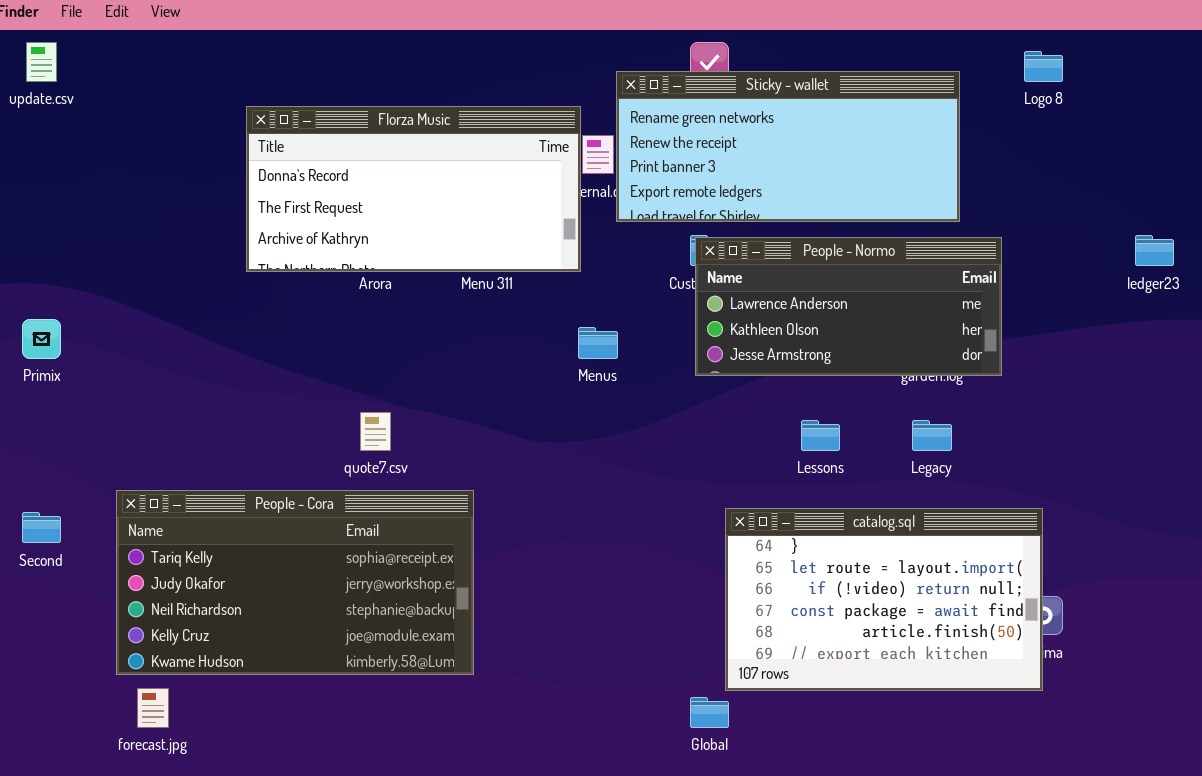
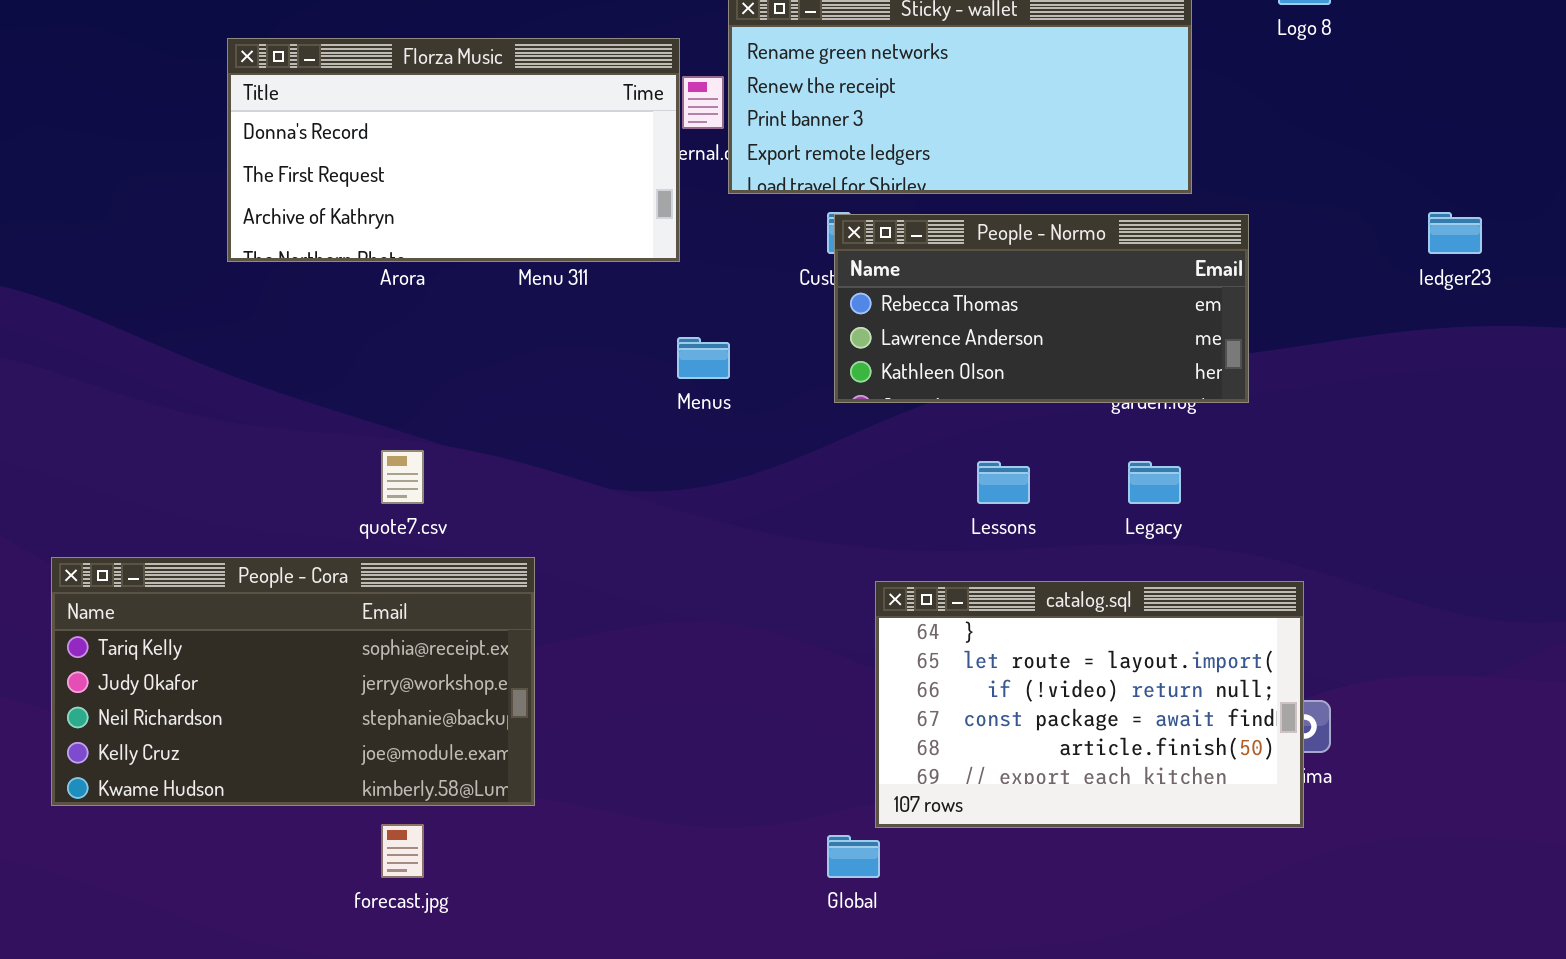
People - Normo: [695,237,1002,376] -> [834,214,1249,403], scrolled up 1 row
forecast.jpg: [137,688,169,728] -> [381,824,424,878], moved

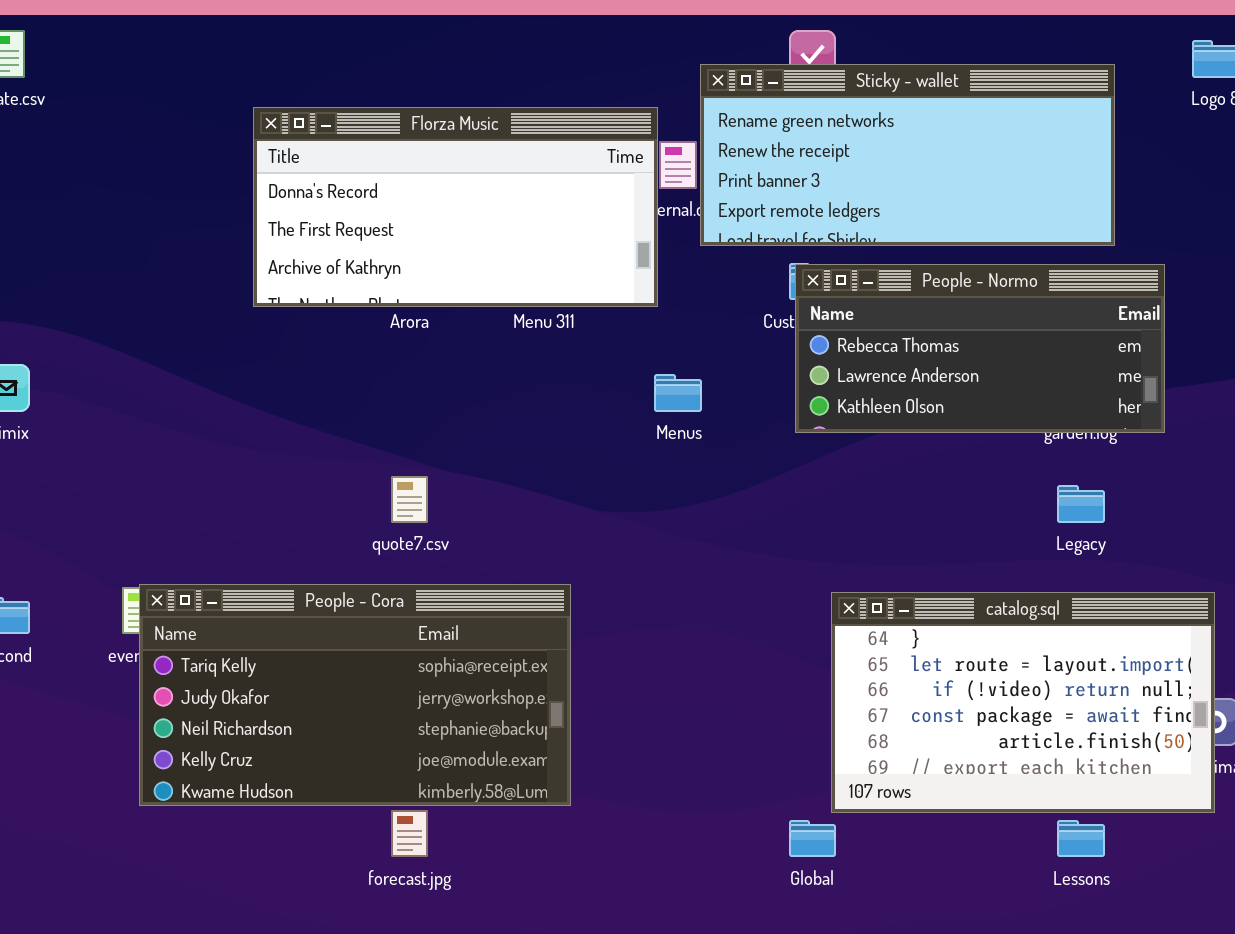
Lessons: [977,461,1030,504] -> [1057,820,1105,857], moved
People - Cora: [51,557,535,806] -> [139,584,571,806], moved

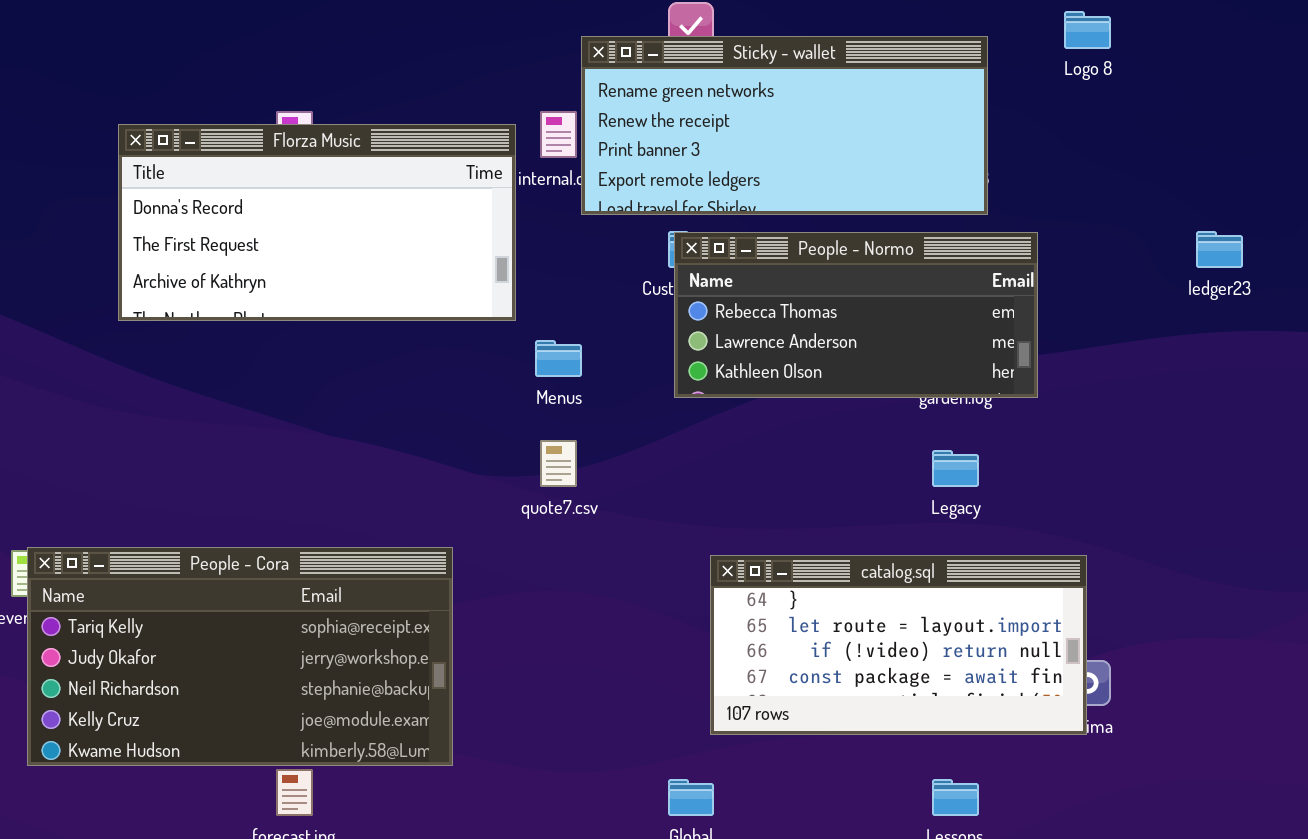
Florza Music: [253,107,658,307] -> [118,124,516,321], moved
quote7.csv: [391,476,428,523] -> [540,440,577,487], moved
catalog.sql: [831,592,1215,813] -> [710,555,1087,735], resized

